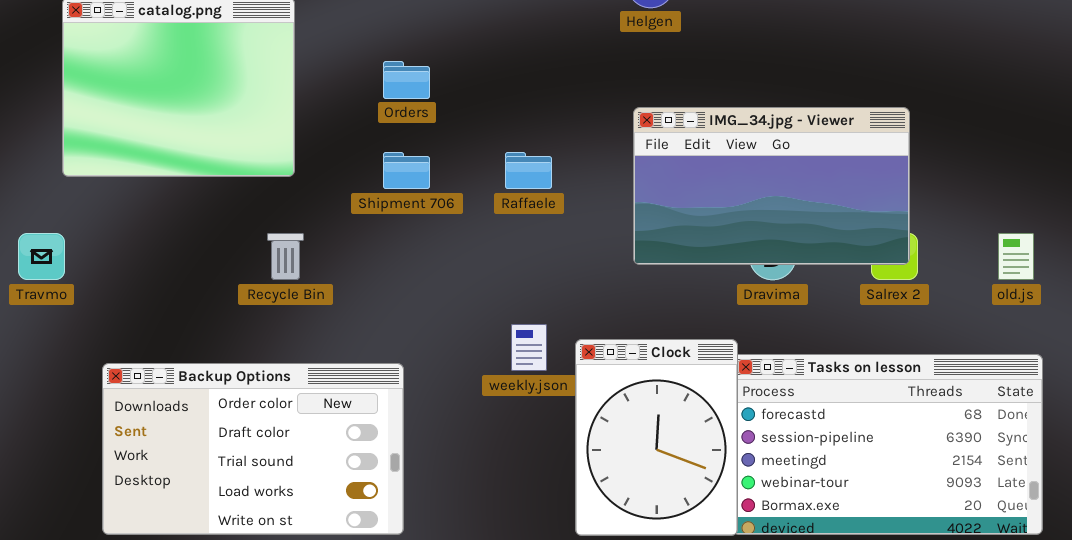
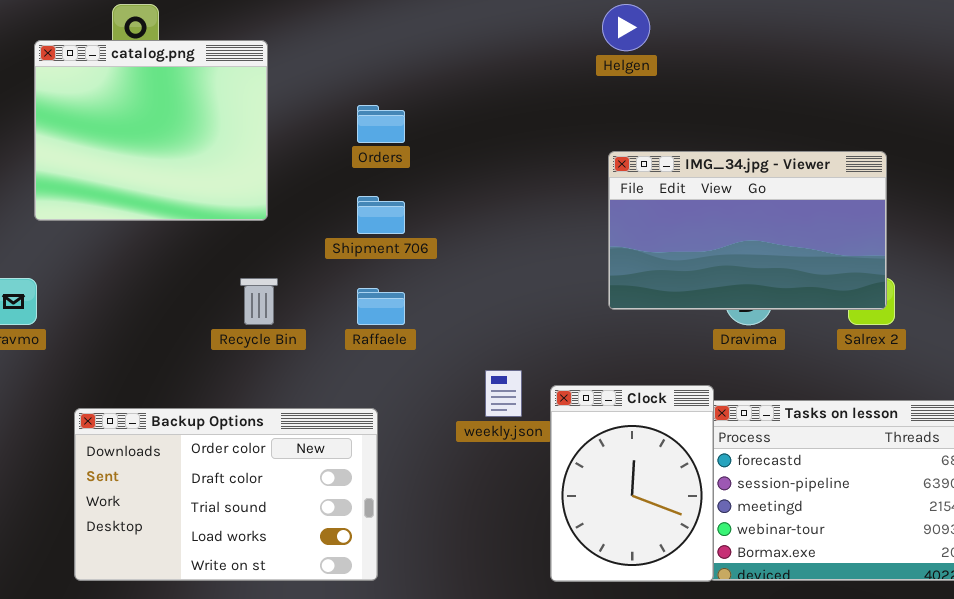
Raffaele: [505,152,552,189] -> [357,288,405,325], moved

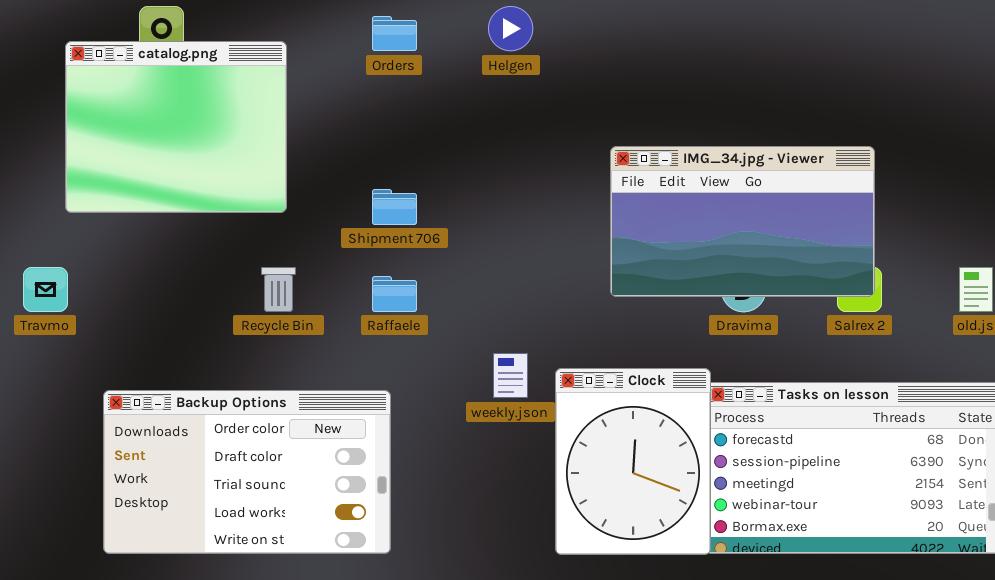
Helgen: [602,4,650,51] -> [488,6,533,51], moved
Orders: [357,105,405,143] -> [372,16,417,51], moved

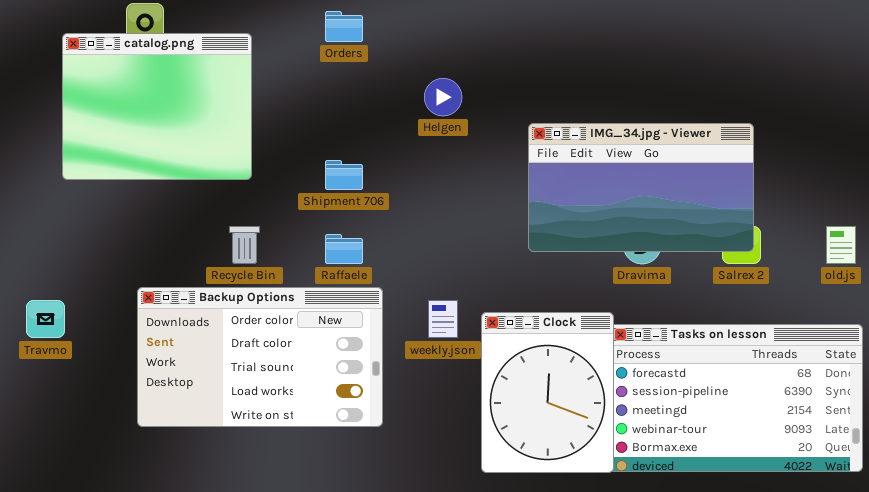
Helgen: [488,6,533,51] -> [424,78,462,116], moved
Travmo: [23,267,68,312] -> [26,300,65,338], moved
Backup Options: [103,390,391,554] -> [137,287,383,427], moved

